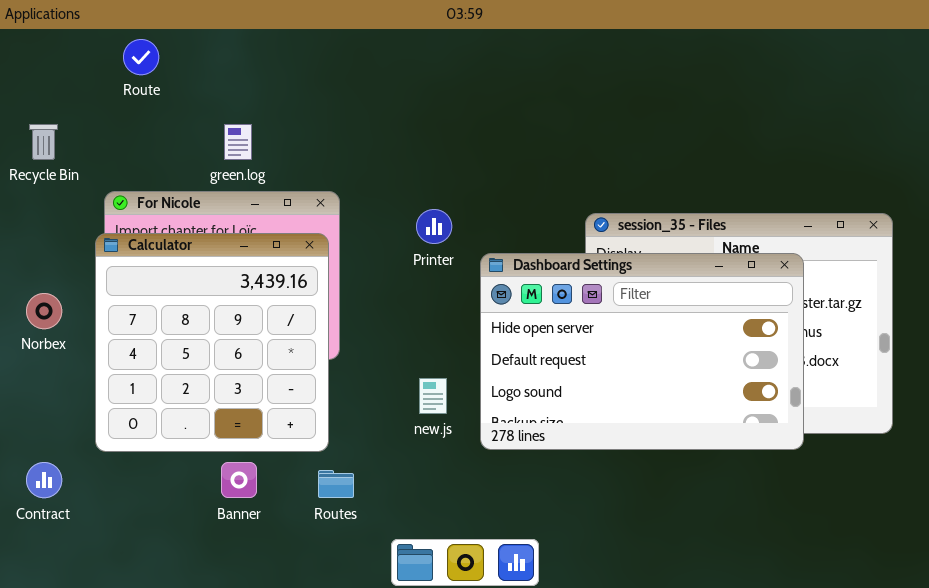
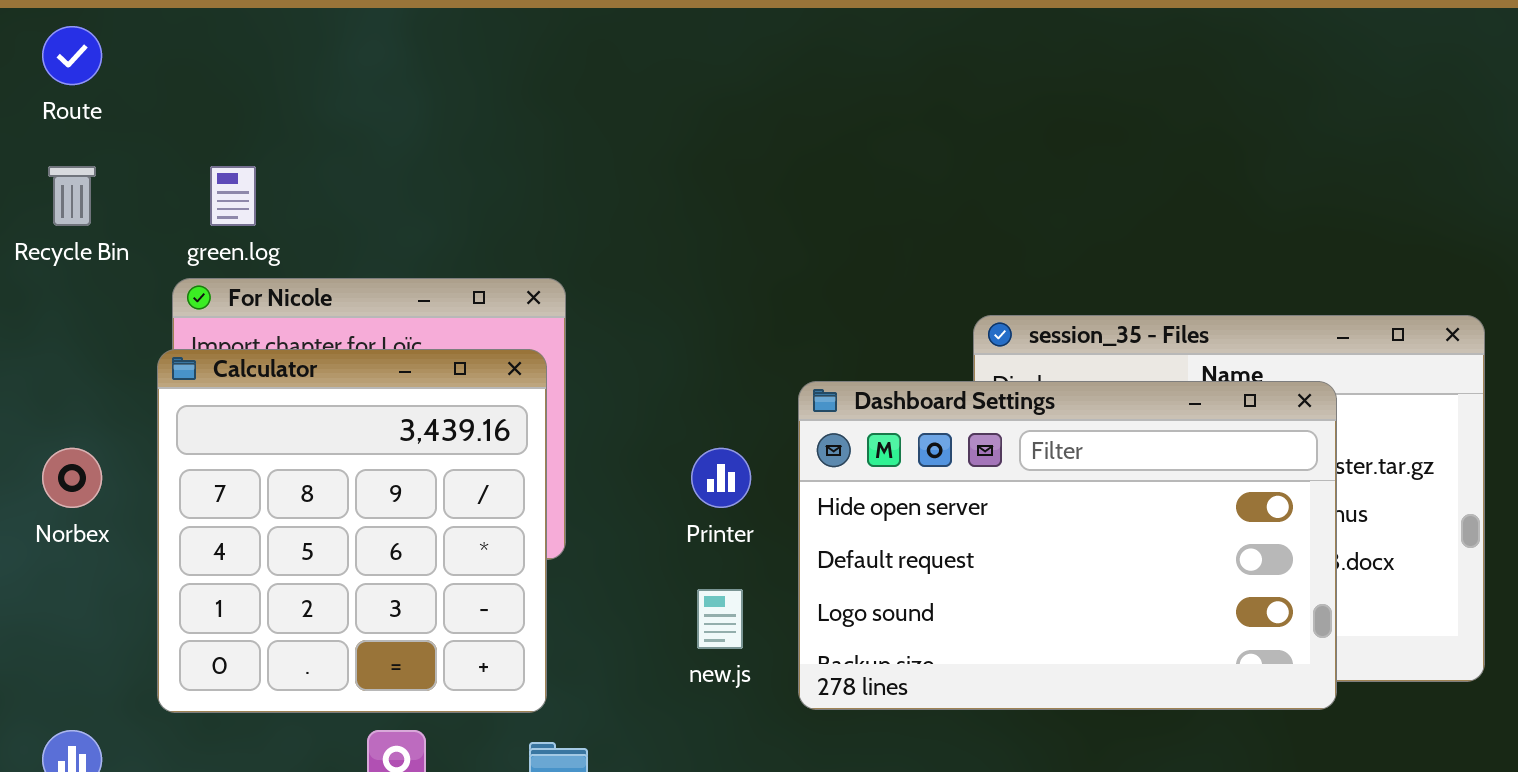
Route: [123,39,159,75] -> [42,26,102,85], moved
green.log: [224,124,252,160] -> [210,166,256,226], moved
Printer: [416,209,452,244] -> [691,448,751,508], moved

